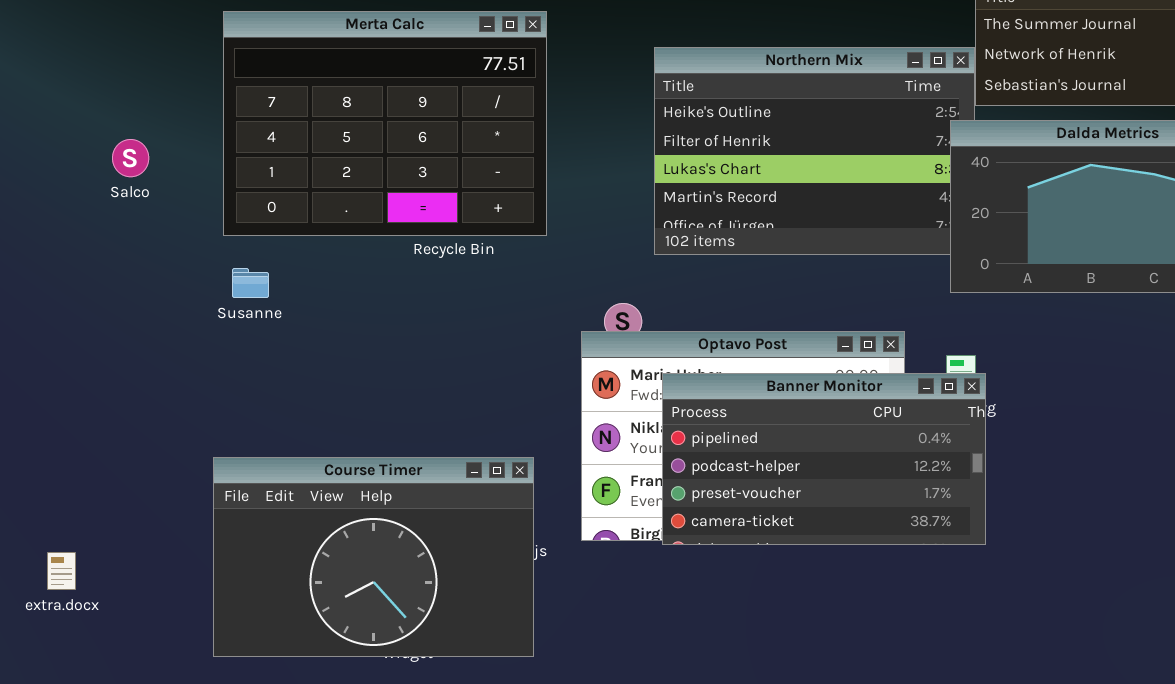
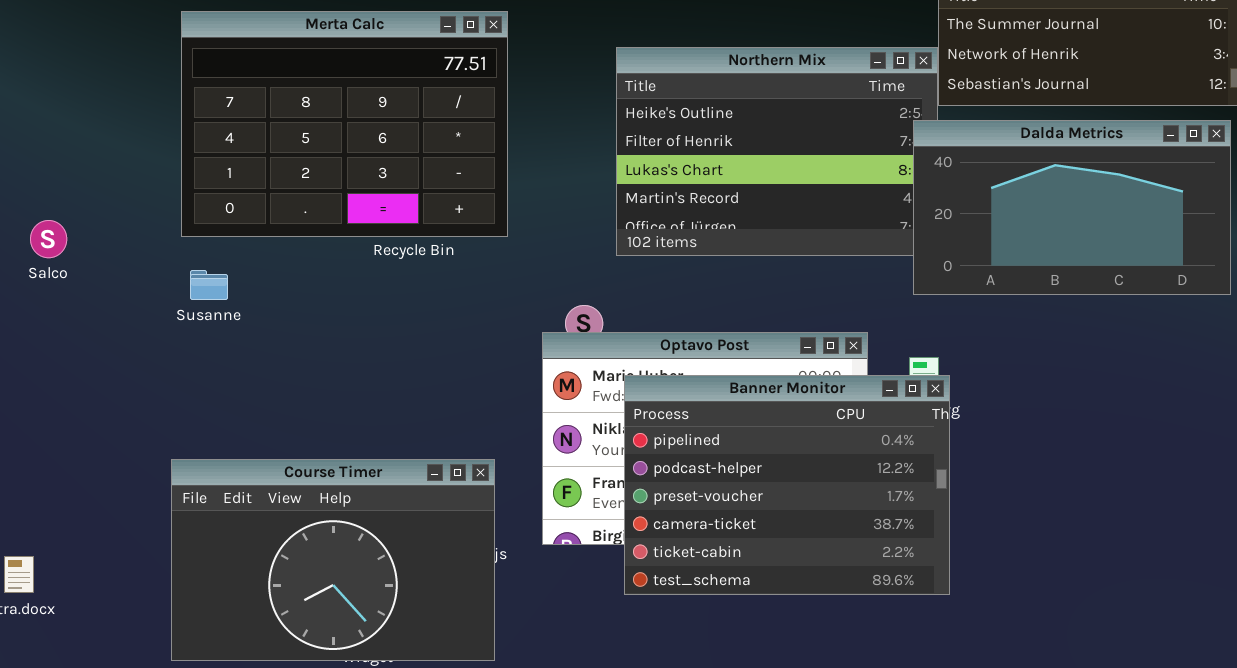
Salco: [112,139,149,177] -> [30,220,67,258], moved
Banner Monitor: [662,373,986,545] -> [624,375,950,595], resized

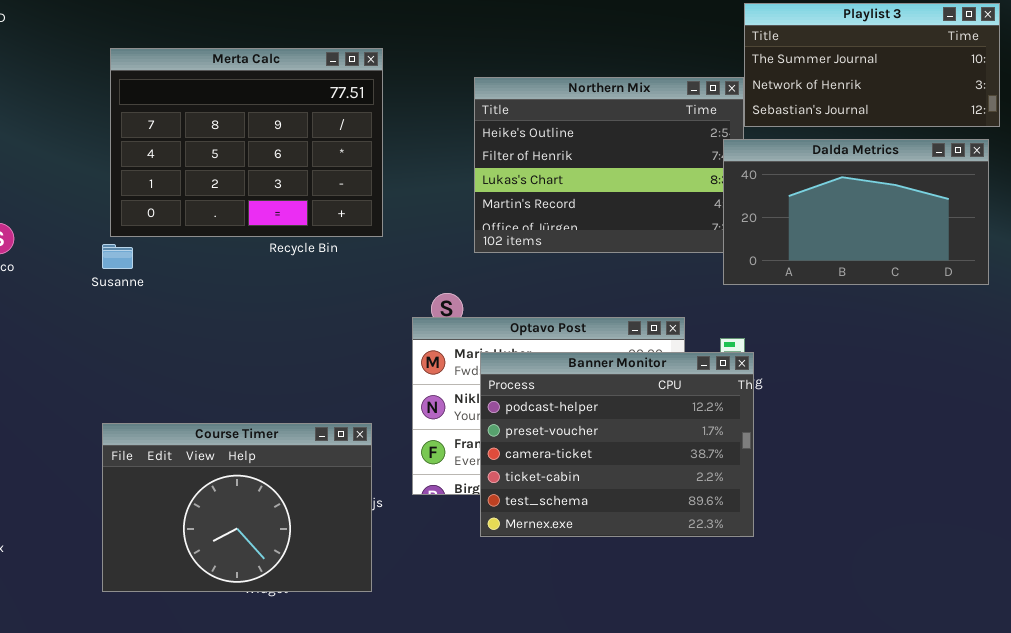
Susanne: [190,270,228,300] -> [102,244,133,269], moved
Banner Monitor: [624,375,950,595] -> [480,352,754,537], scrolled down 1 row

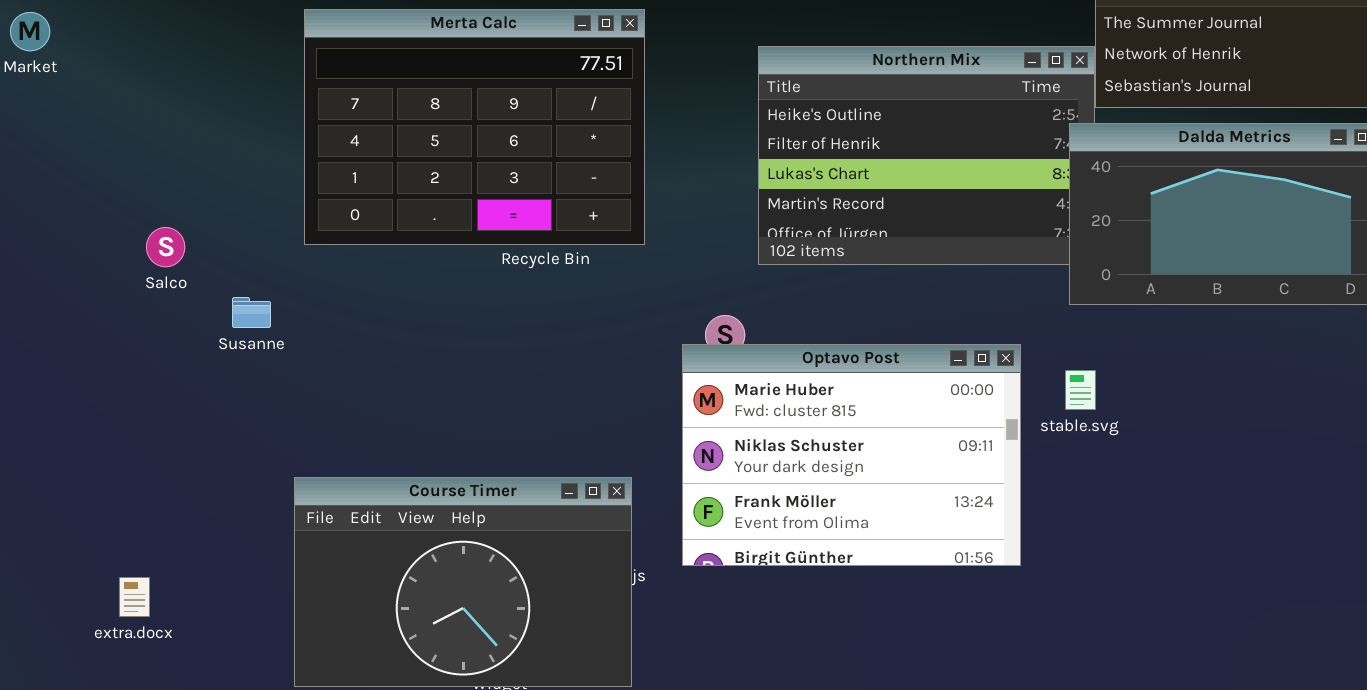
Susanne: [102,244,133,269] -> [232,297,271,328], moved
Banner Monitor: [480,352,754,537] -> none, closed

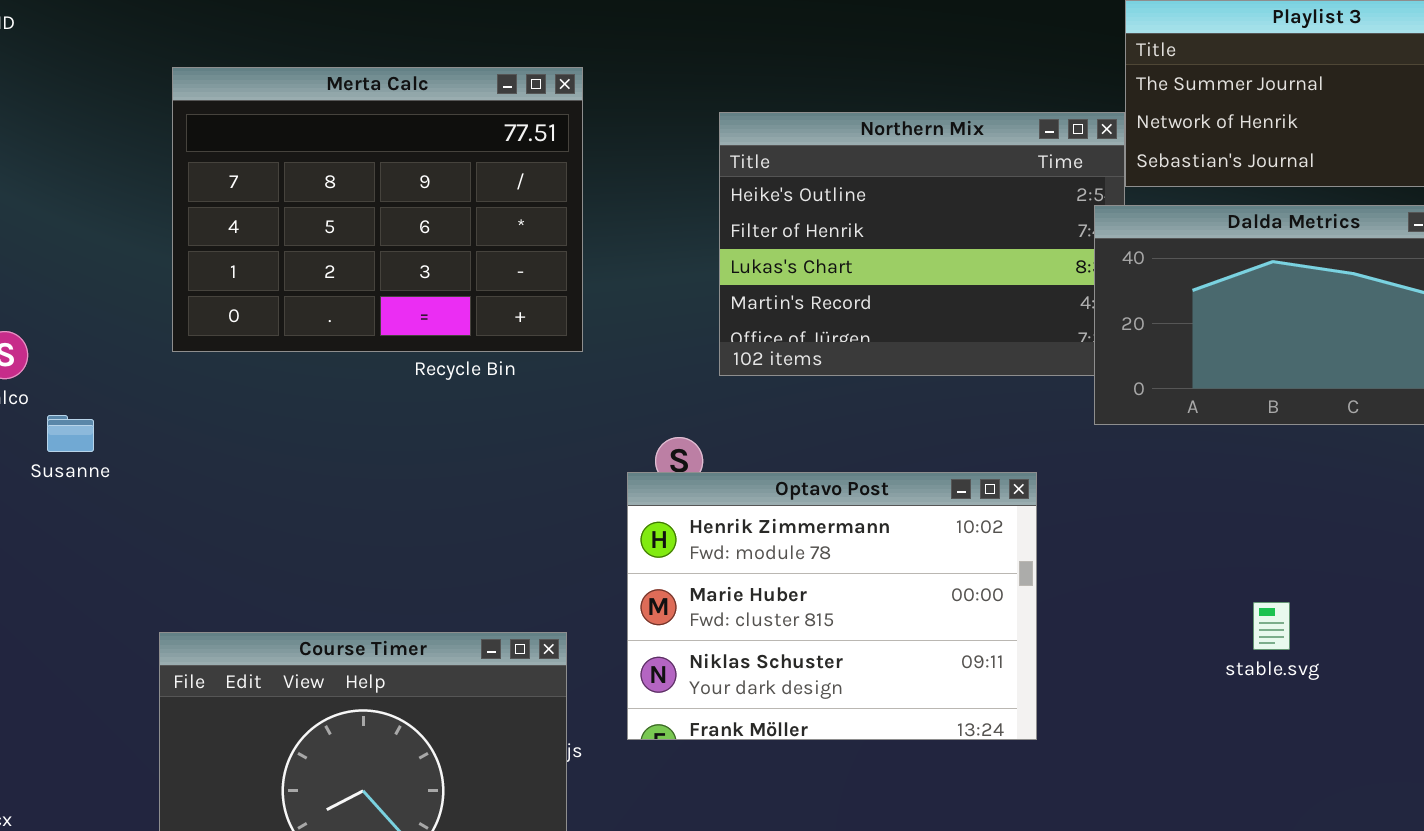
Susanne: [232,297,271,328] -> [47,415,94,452], moved
Optavo Post: [682,344,1021,566] -> [627,472,1037,740], scrolled up 1 row
stable.svg: [1065,370,1096,410] -> [1253,602,1290,650], moved

